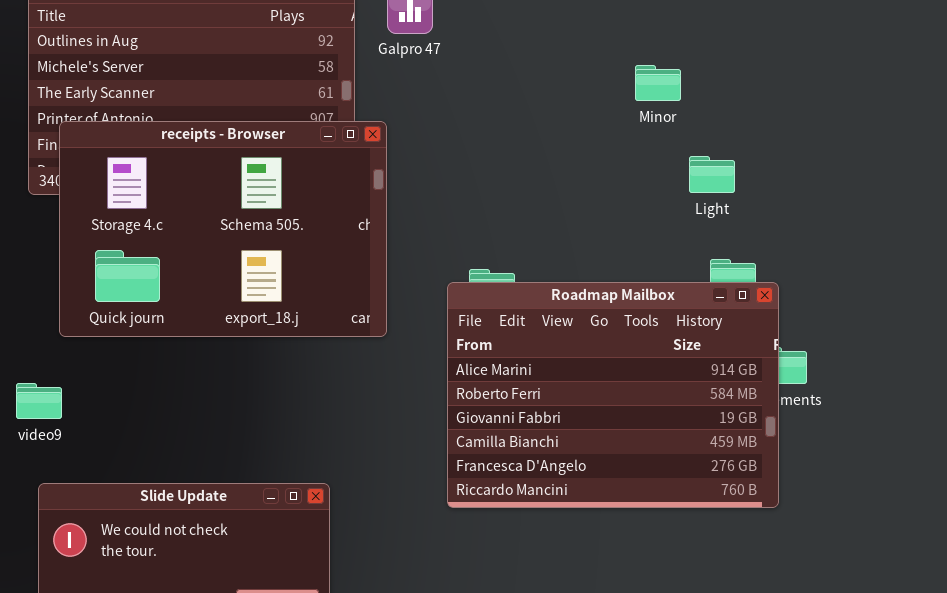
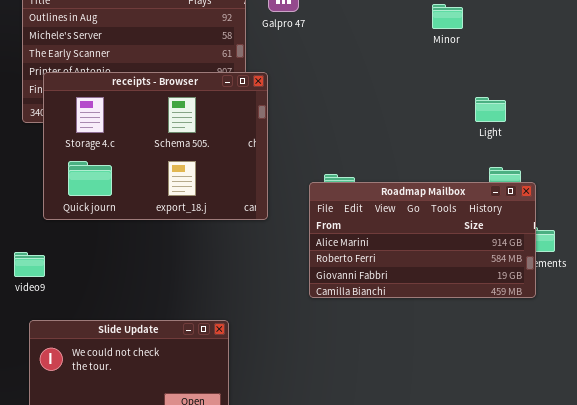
Minor: [635,65,681,101] -> [432,4,463,29], moved
Roadmap Mailbox: [447,282,779,508] -> [309,182,536,298], resized

